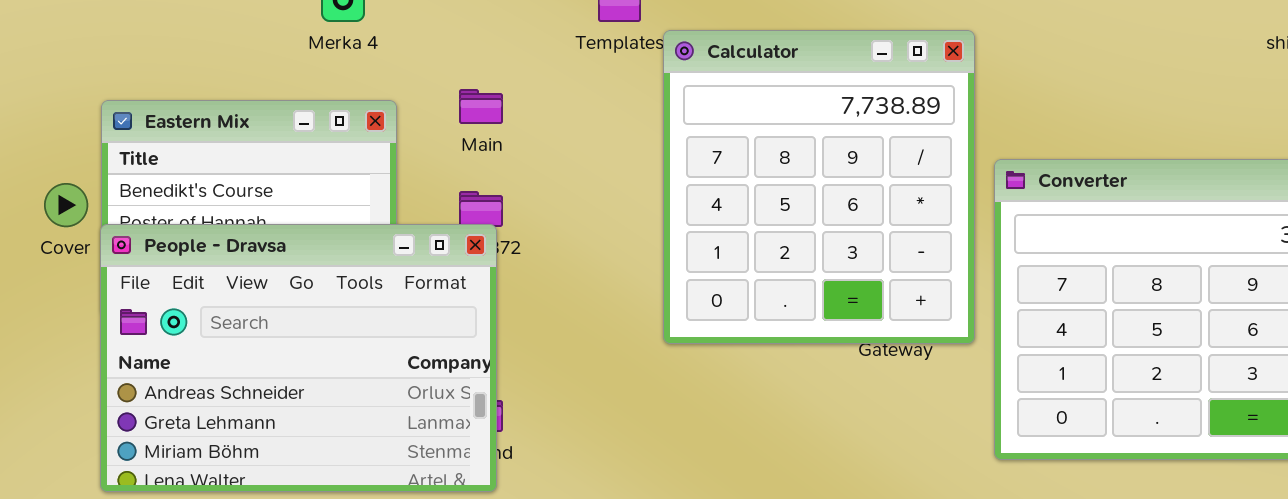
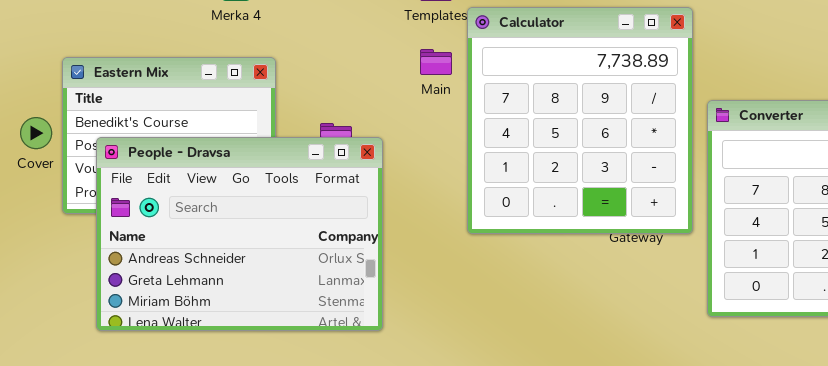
Main: [459,89,503,124] -> [420,49,452,75], moved
People - Dravsa: [100,224,497,492] -> [96,137,383,331], moved

